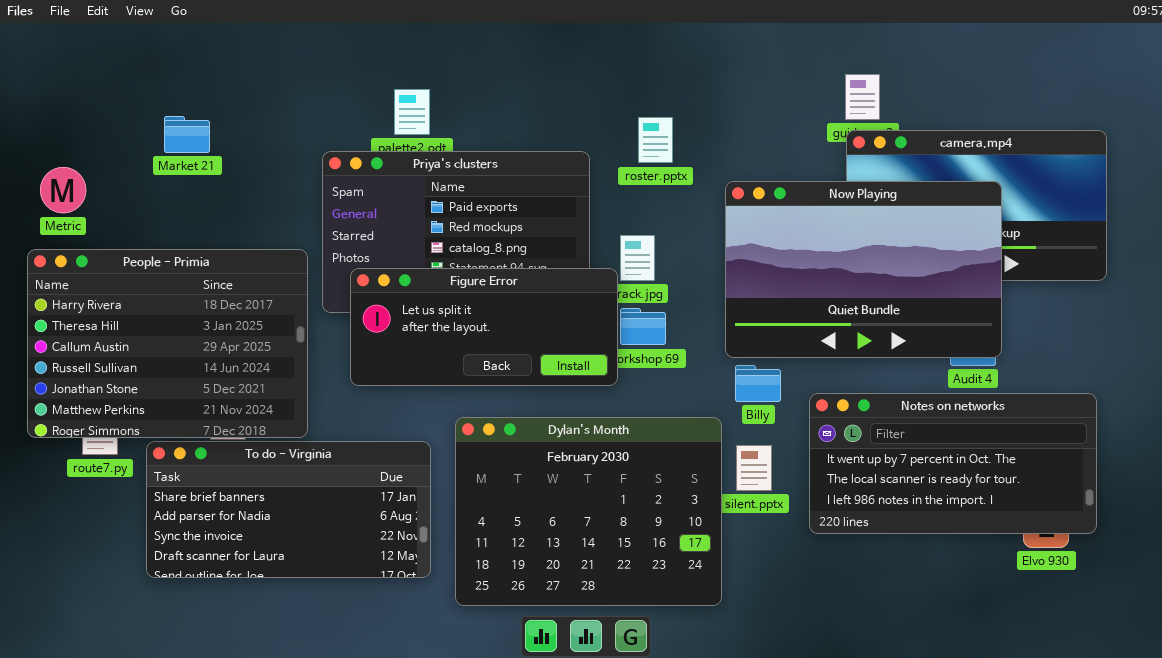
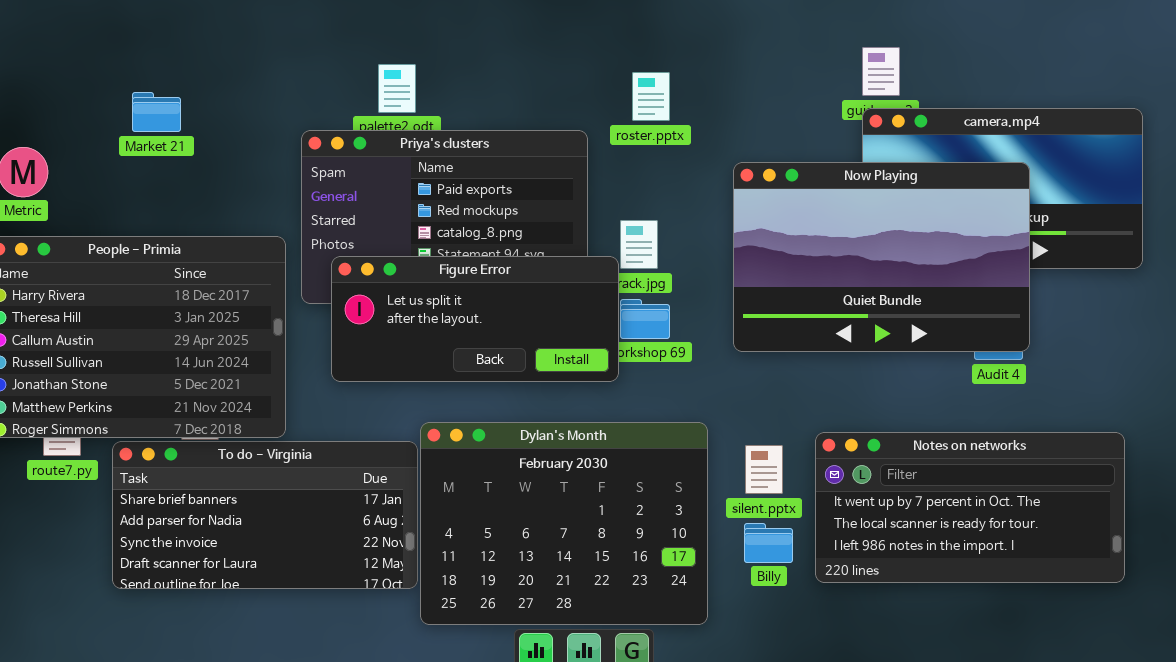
roster.pptx: [638,117,673,163] -> [632,72,670,121], moved
Billy: [735,365,781,402] -> [744,523,793,563], moved
Notes on networks: [809,393,1097,534] -> [815,432,1125,583], moved
Dylan's Month: [455,417,722,606] -> [420,422,708,625], moved

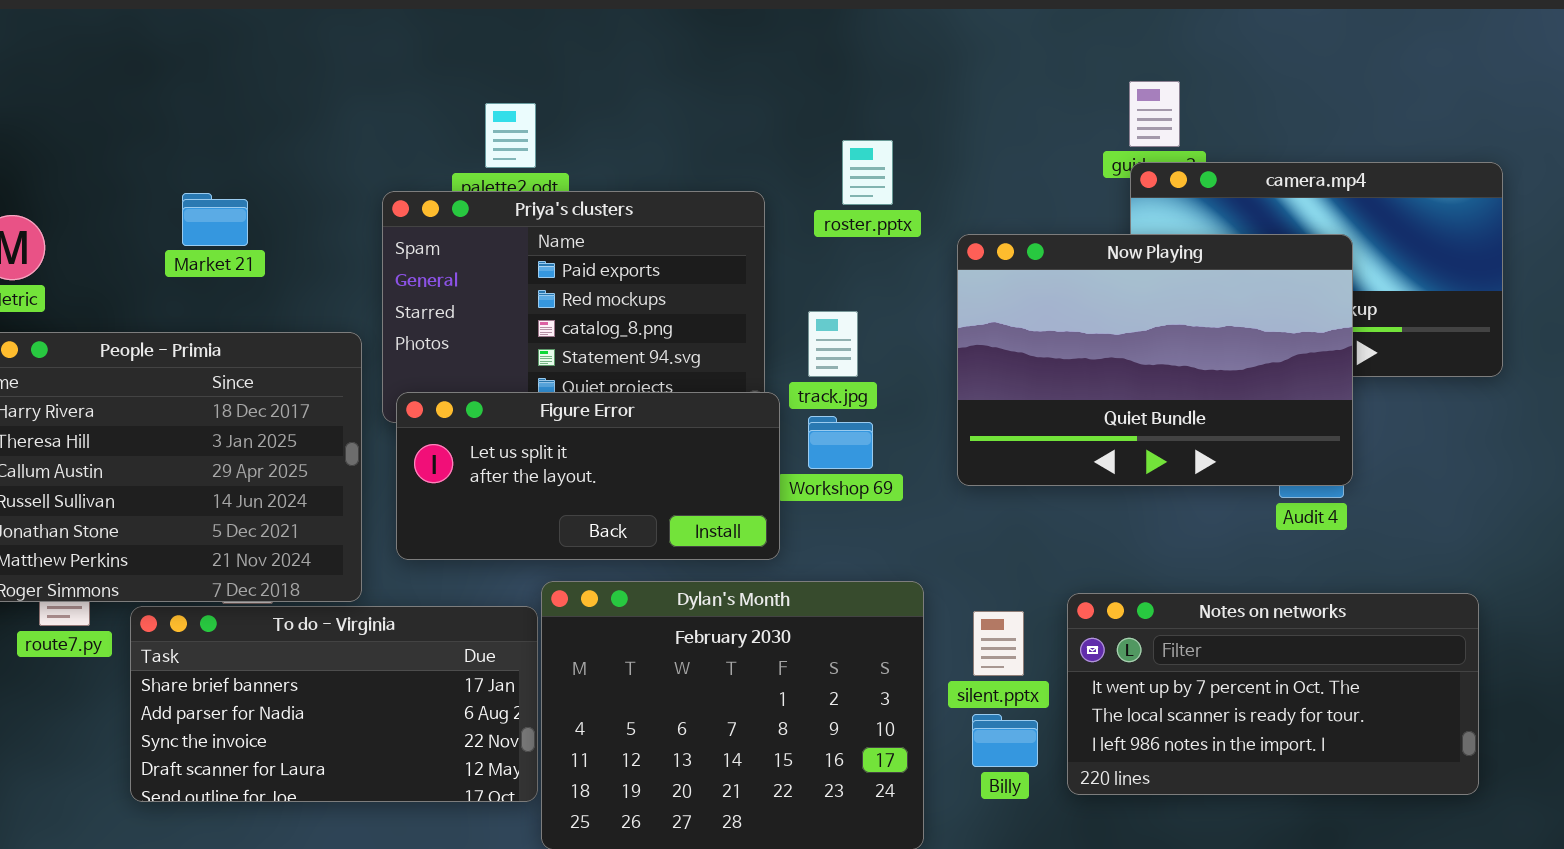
roster.pptx: [632,72,670,121] -> [842,140,893,205], moved
Market 21: [132,92,181,132] -> [182,193,248,246], moved
Figure Error: [331,256,619,382] -> [396,392,780,560], moved

